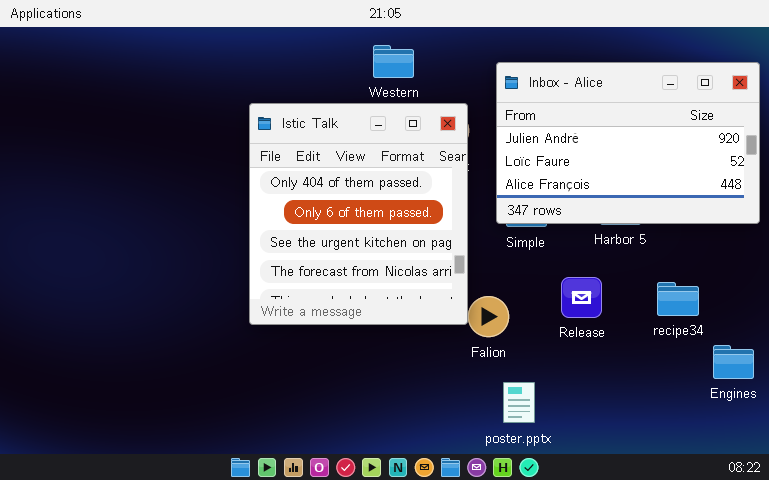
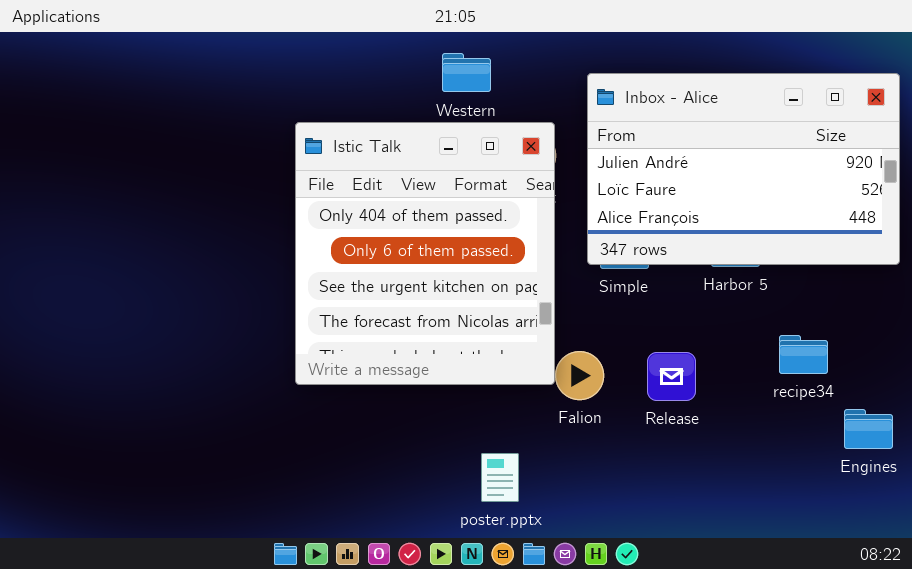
Release: [561,277,602,318] -> [647,352,696,401], moved
poster.pptx: [503,382,535,423] -> [481,453,519,502], moved

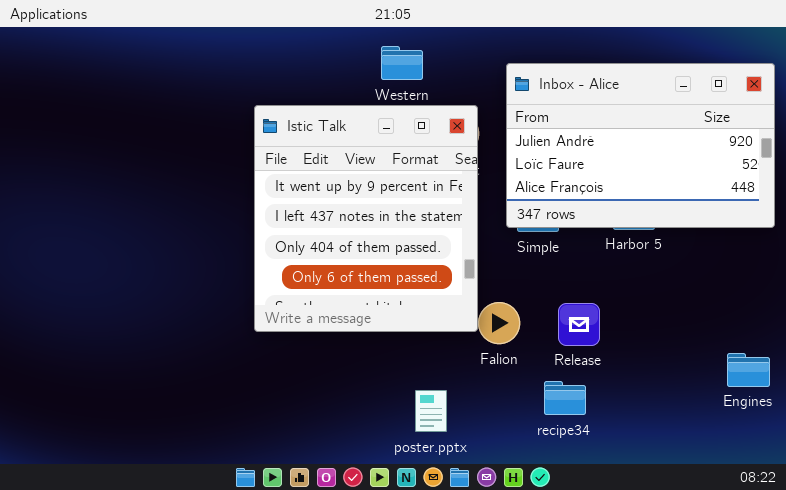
Istic Talk: [295,122,555,385] -> [254,105,478,332], scrolled up 2 rows
recipe34: [779,335,828,374] -> [544,381,586,415], moved

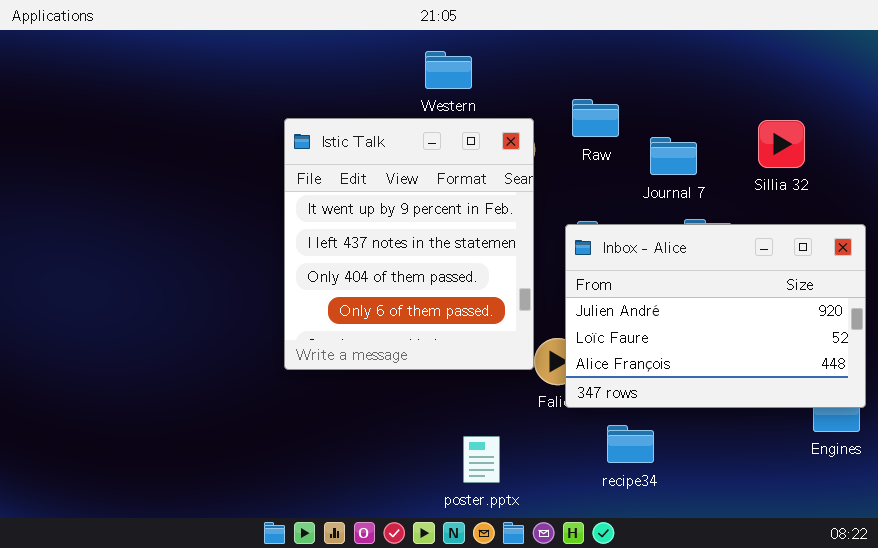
Inbox - Alice: [506,63,775,228] -> [565,224,866,408], moved

